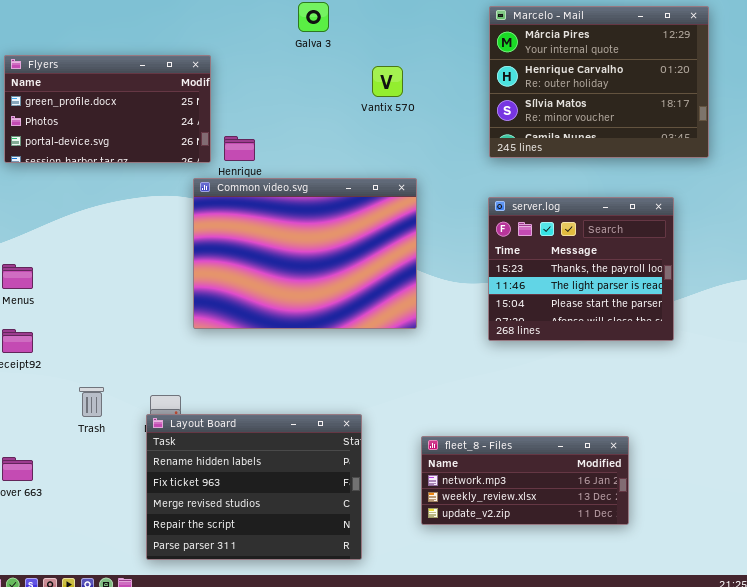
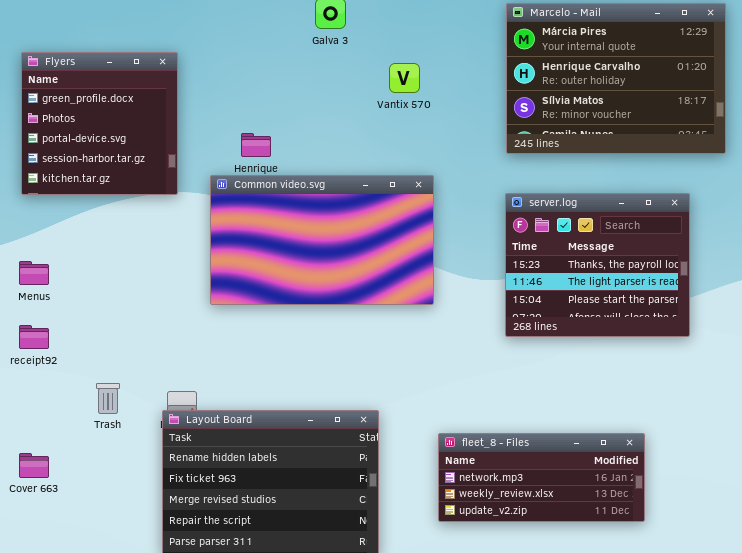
Flyers: [4,55,211,163] -> [21,52,178,195], resized
Common video.svg: [193,178,417,329] -> [210,175,434,305], resized

